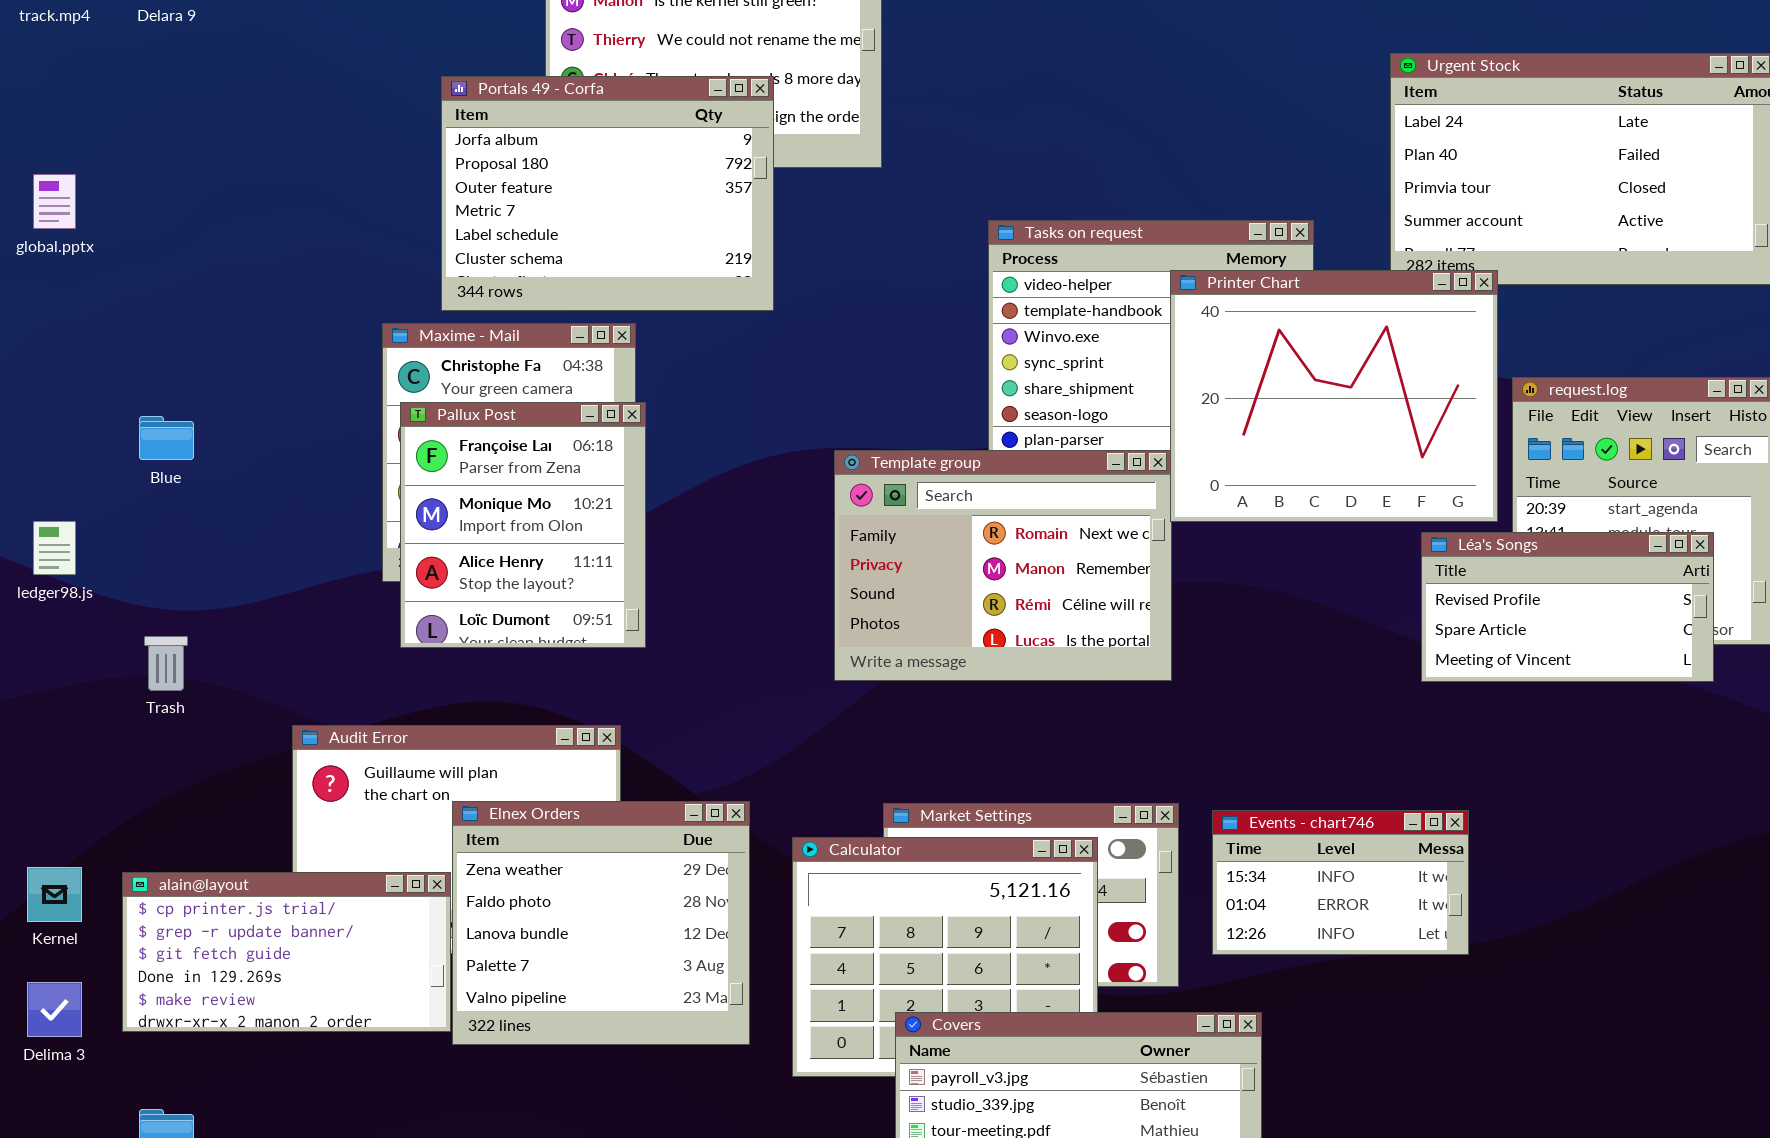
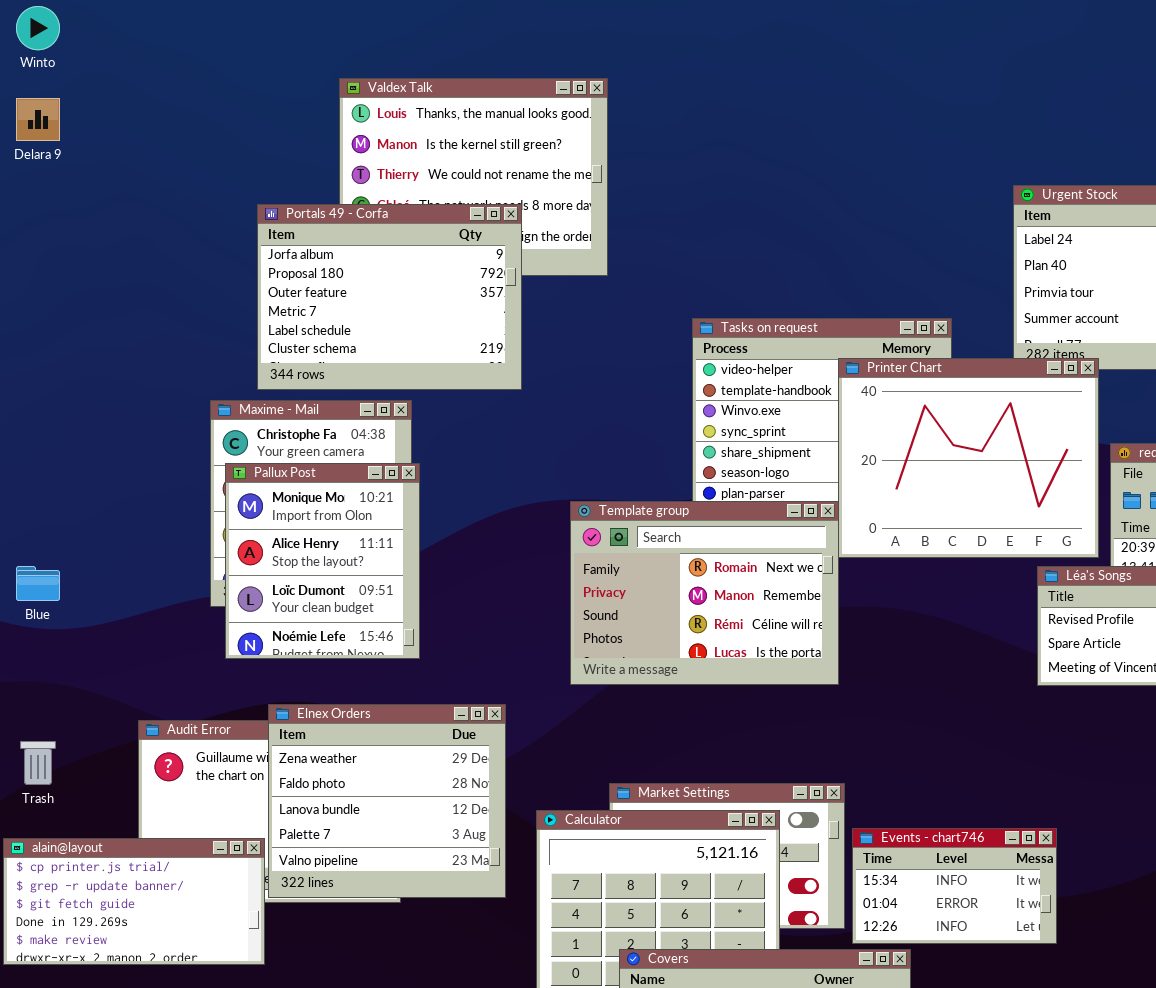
Pallux Post: [400,402,646,648] -> [225,463,420,659], scrolled down 1 row
Blue: [139,416,194,460] -> [16,566,60,601], moved
Trash: [144,636,188,691] -> [20,741,56,785], moved
Elnex Orders: [452,801,750,1045] -> [268,704,506,898], moved
Events - chart746: [1212,810,1469,955] -> [852,828,1057,944], moved

